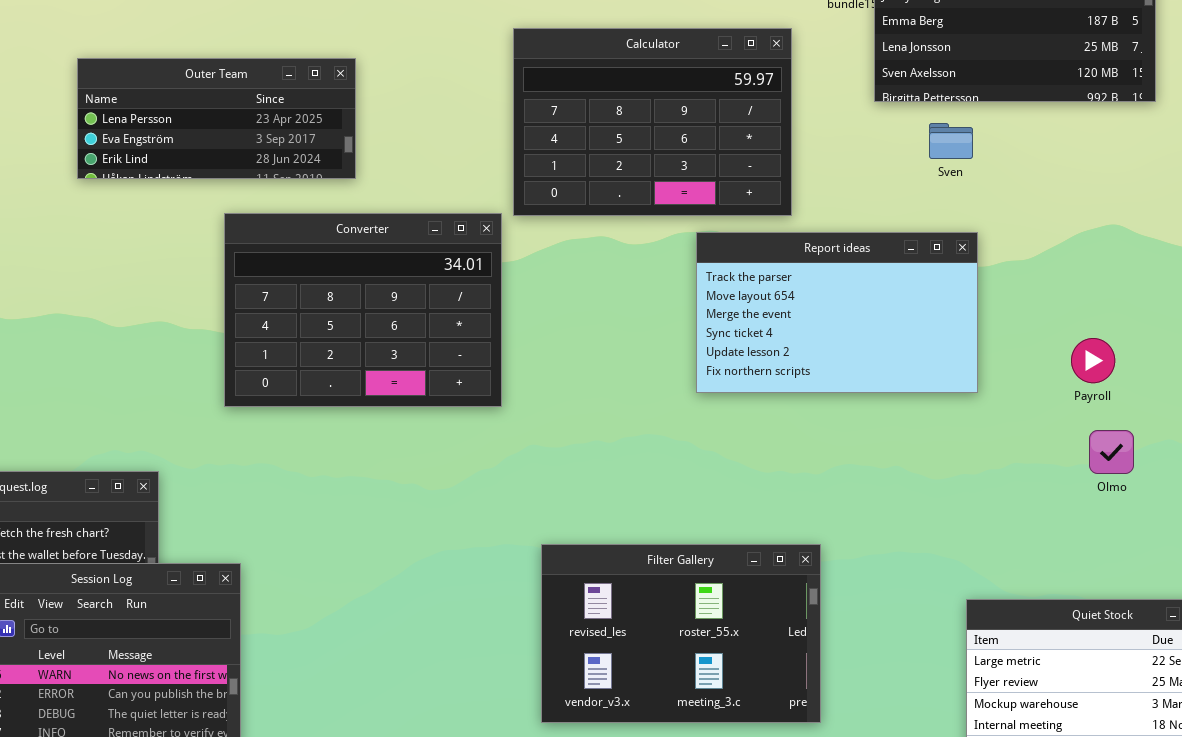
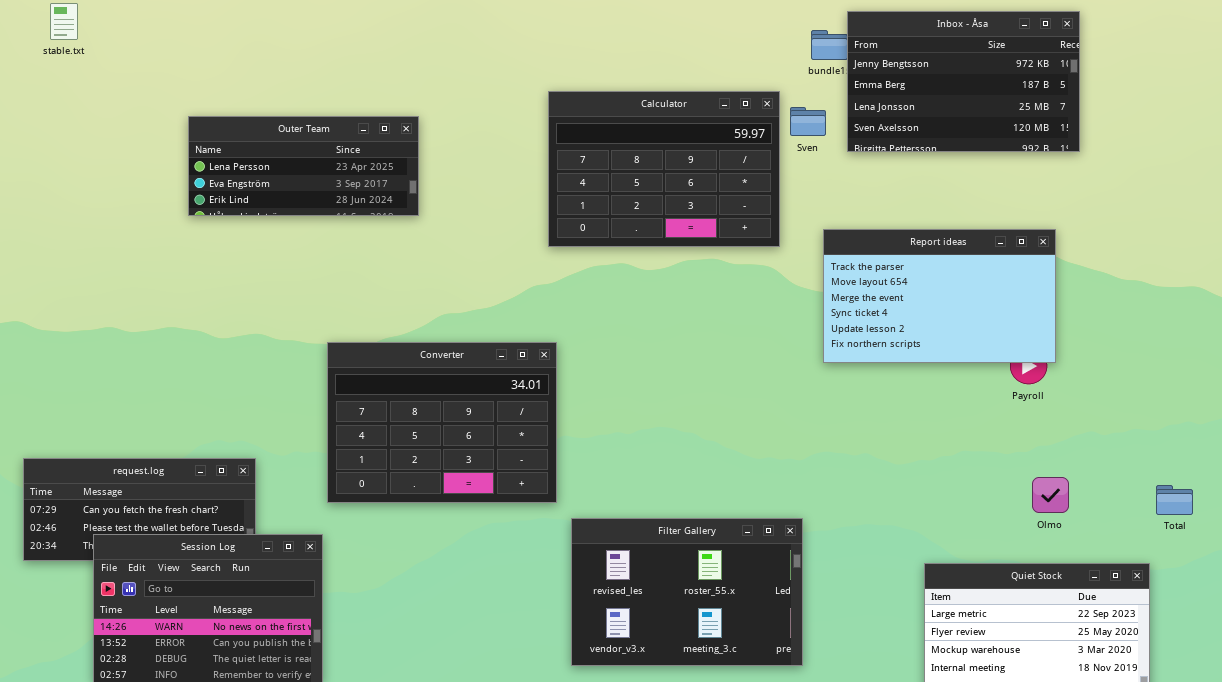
Sven: [929,123,973,159] -> [790,107,826,136], moved
Converter: [224,213,502,407] -> [327,342,557,503], moved
Report ideas: [696,232,978,393] -> [823,229,1056,363], moved
Olmo: [1089,430,1134,474] -> [1032,477,1069,513], moved

